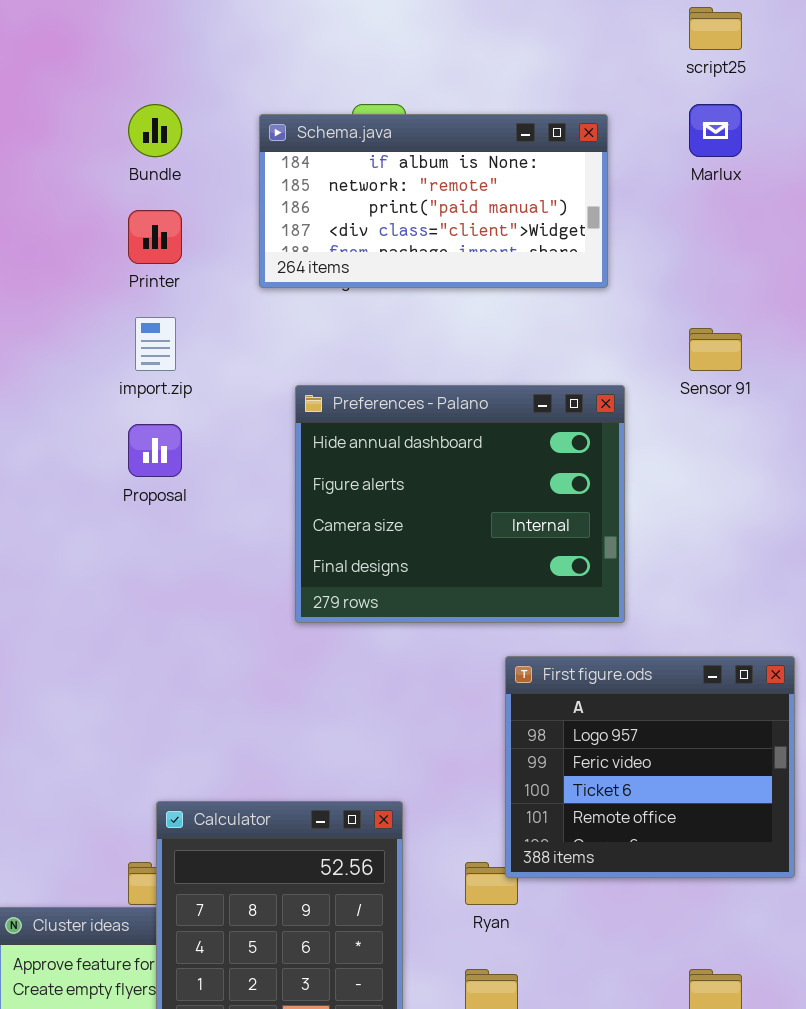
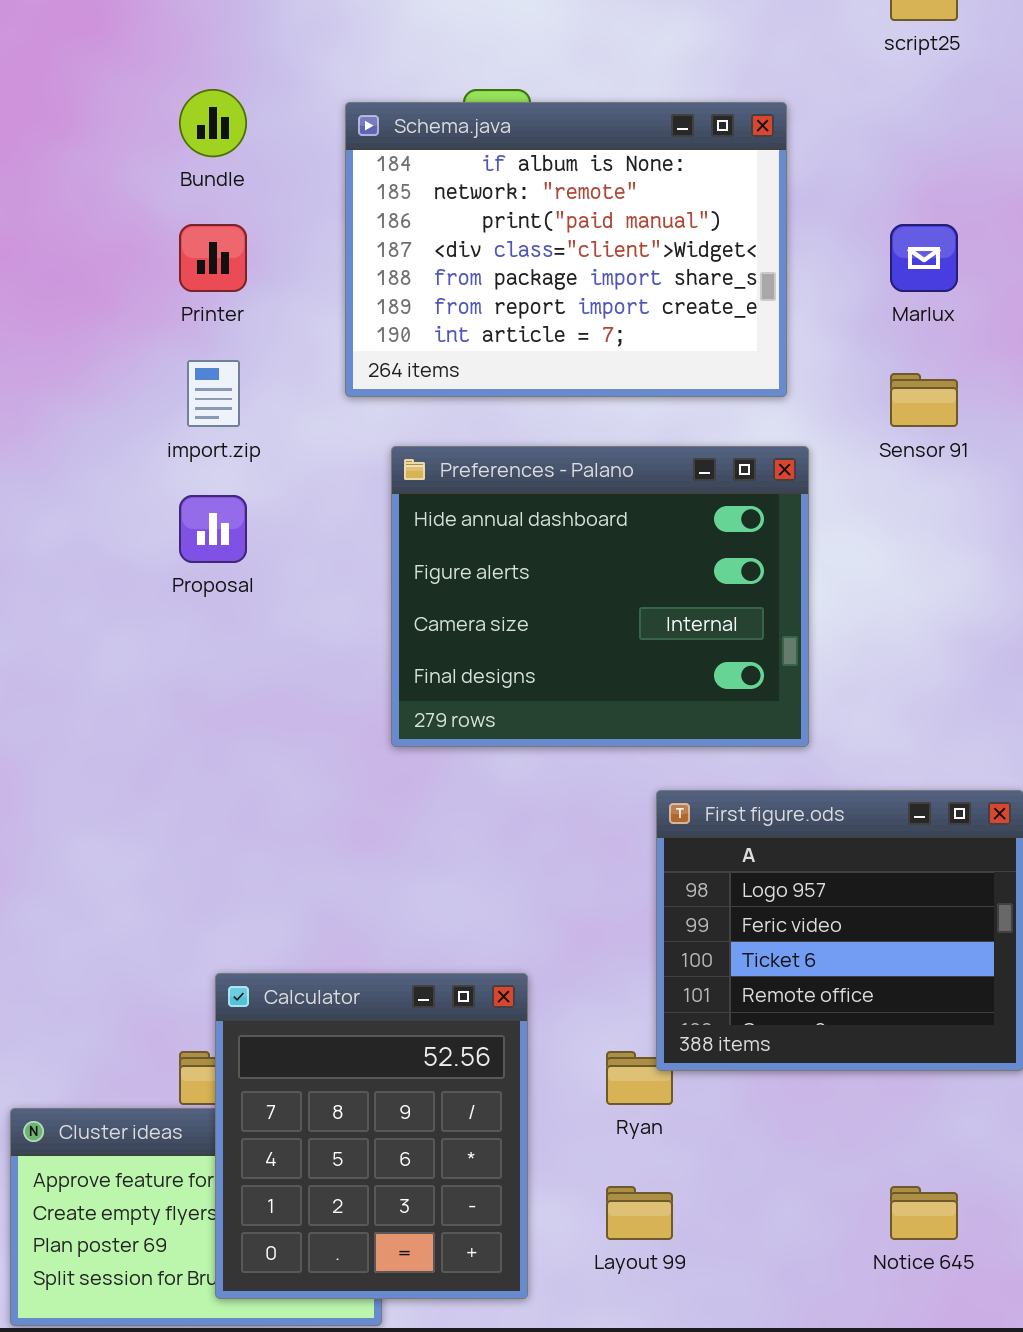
Marlux: [689,104,742,157] -> [890,224,958,292], moved
Schema.java: [259,114,608,288] -> [345,102,787,397], resized

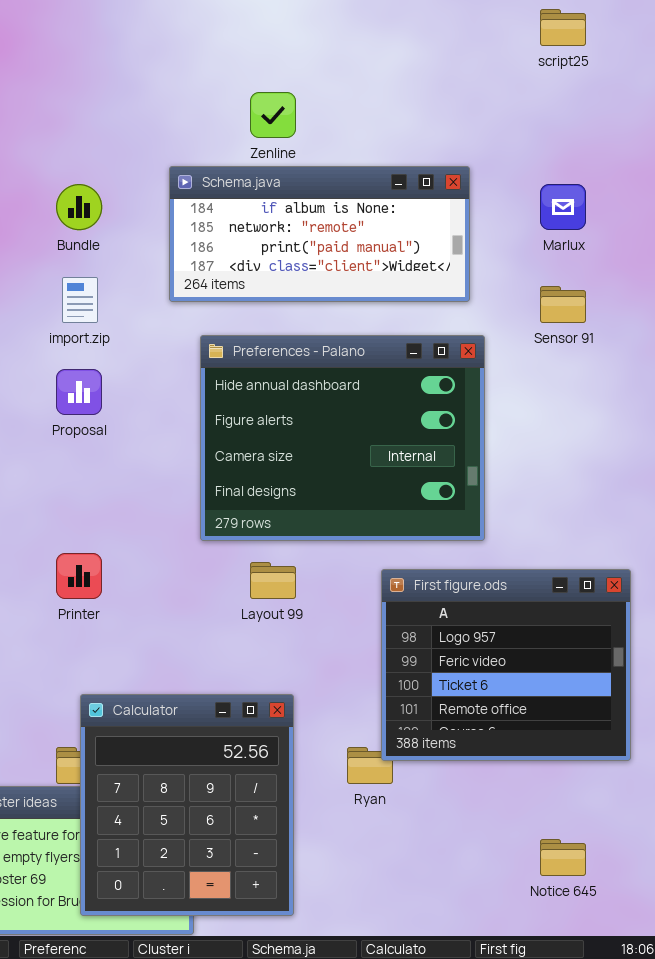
Bundle: [179,89,247,157] -> [56,184,102,230], moved
Schema.java: [345,102,787,397] -> [169,166,470,302], resized
Printer: [179,224,247,292] -> [56,553,102,599], moved
Layout 99: [606,1186,673,1240] -> [250,562,296,599], moved

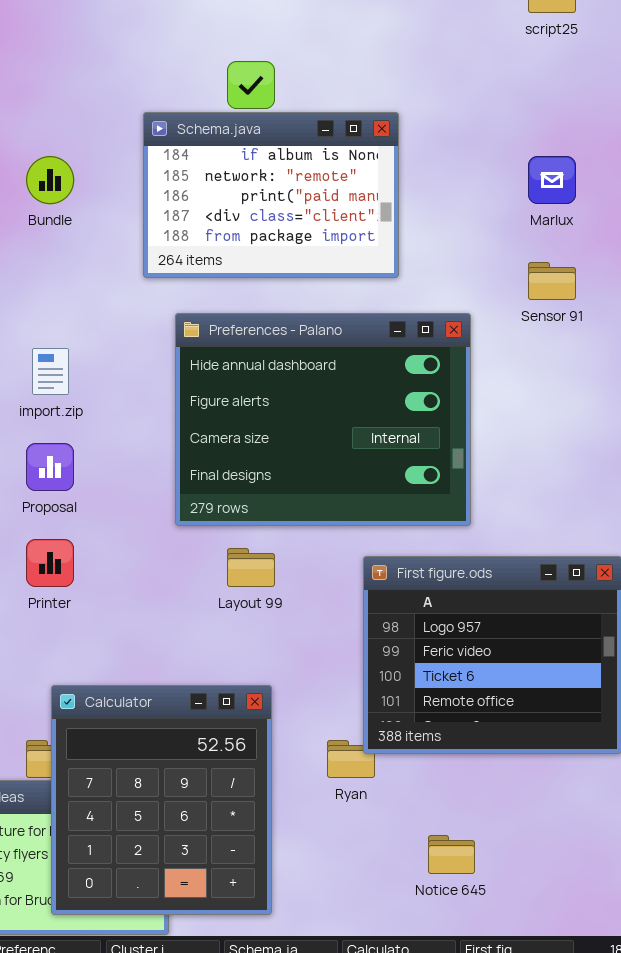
Schema.java: [169,166,470,302] -> [143,112,399,278], resized
import.zip: [62,277,98,323] -> [32,348,69,395], moved
Proposal: [56,369,102,415] -> [26,443,74,491], moved
Notice 645: [540,839,586,876] -> [428,835,475,874], moved

